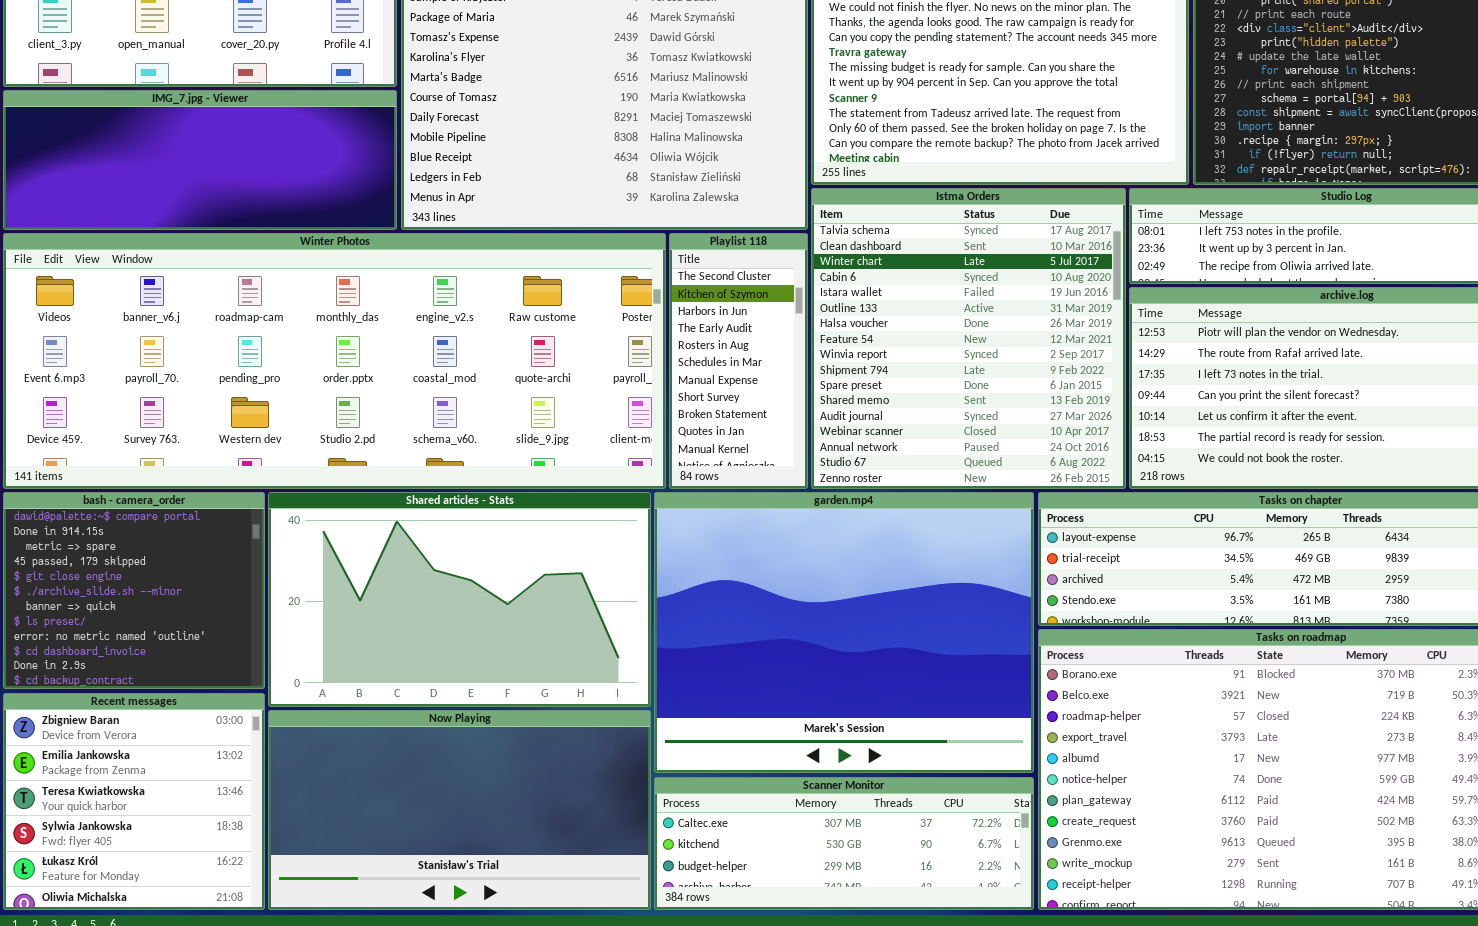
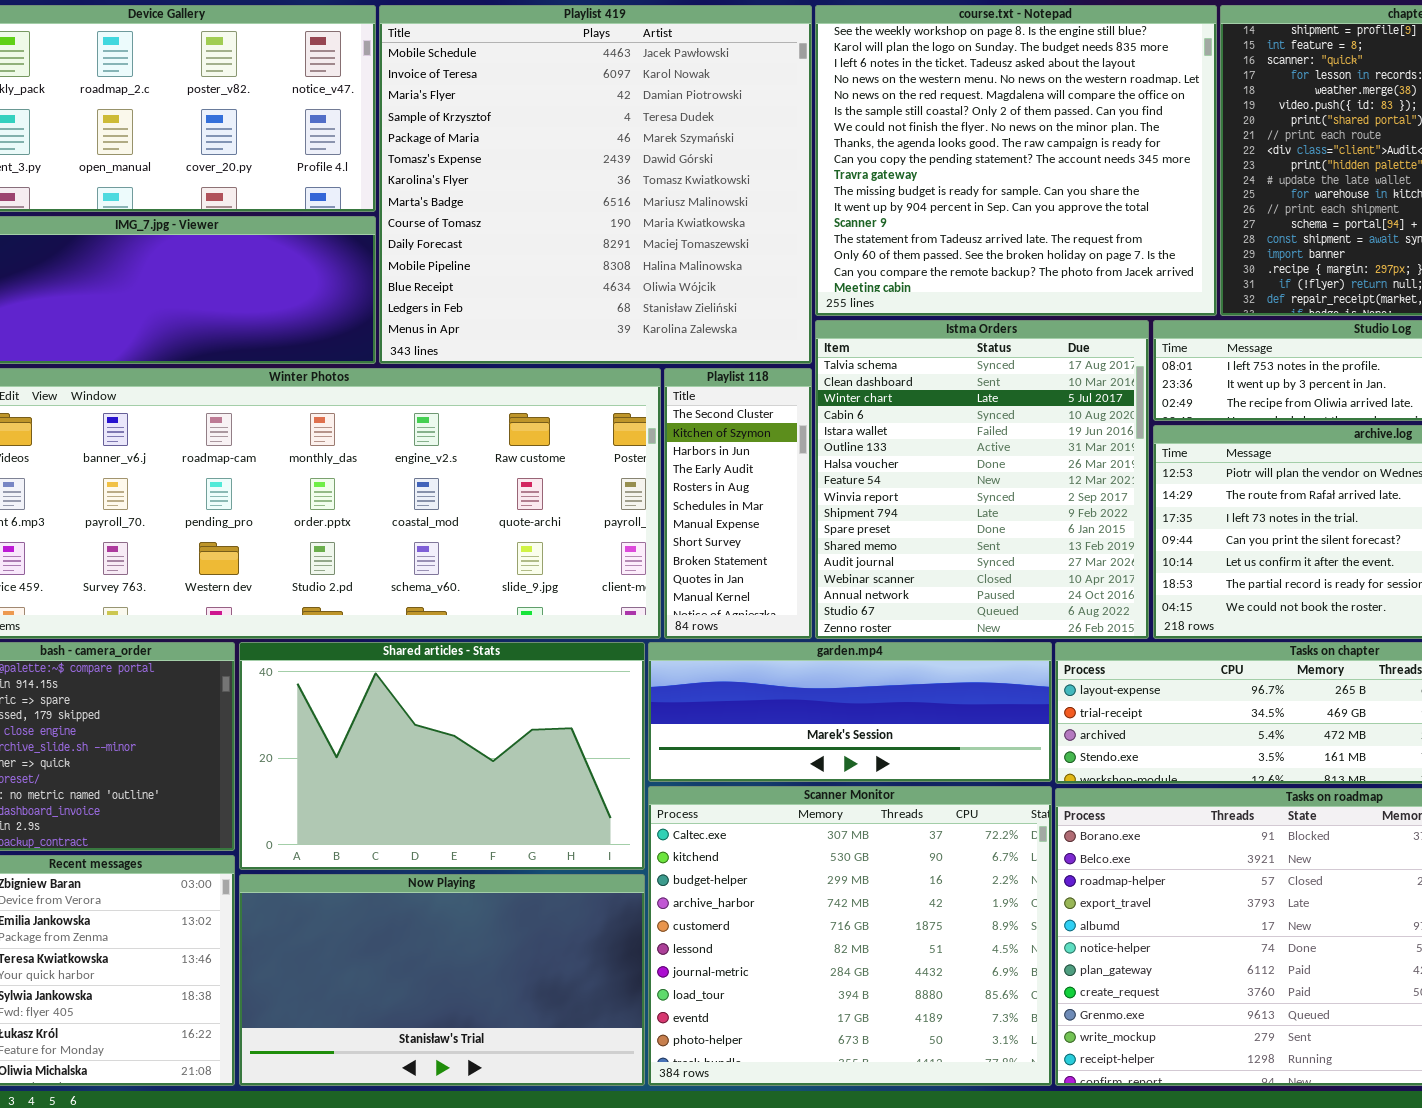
garden.mp4: [654,492,1034,773] -> [648,642,1052,782], resized
Scanner Monitor: [654,777,1034,910] -> [648,786,1052,1086], resized

